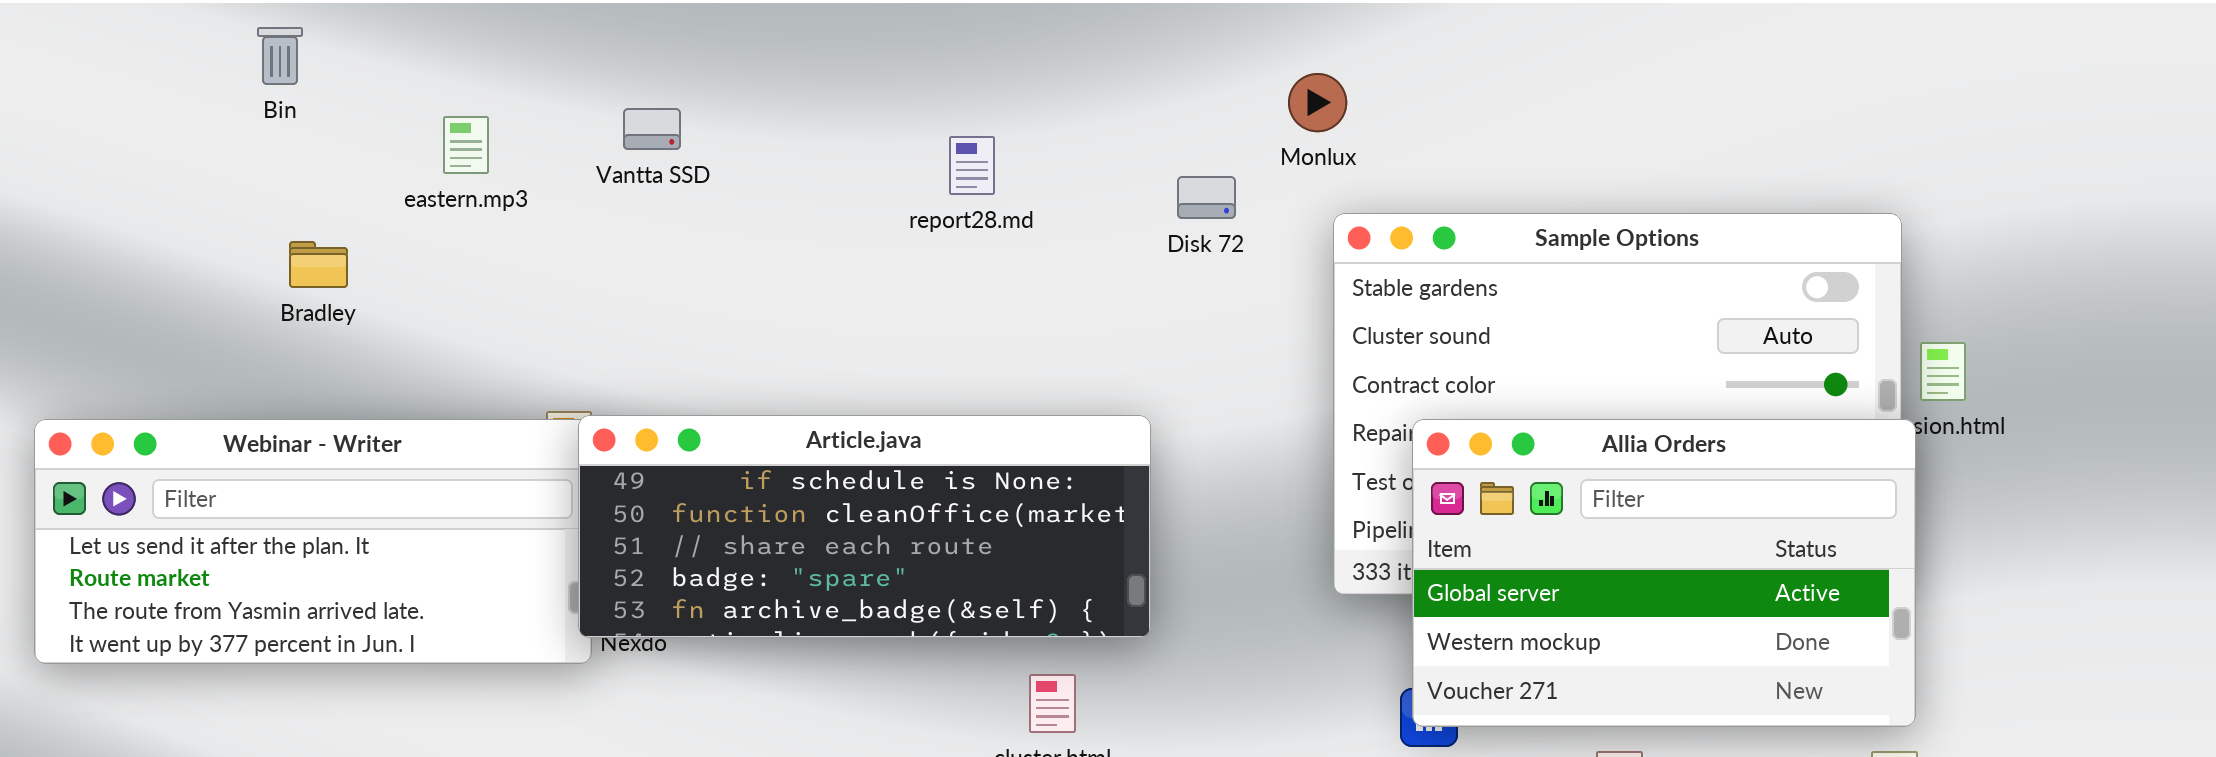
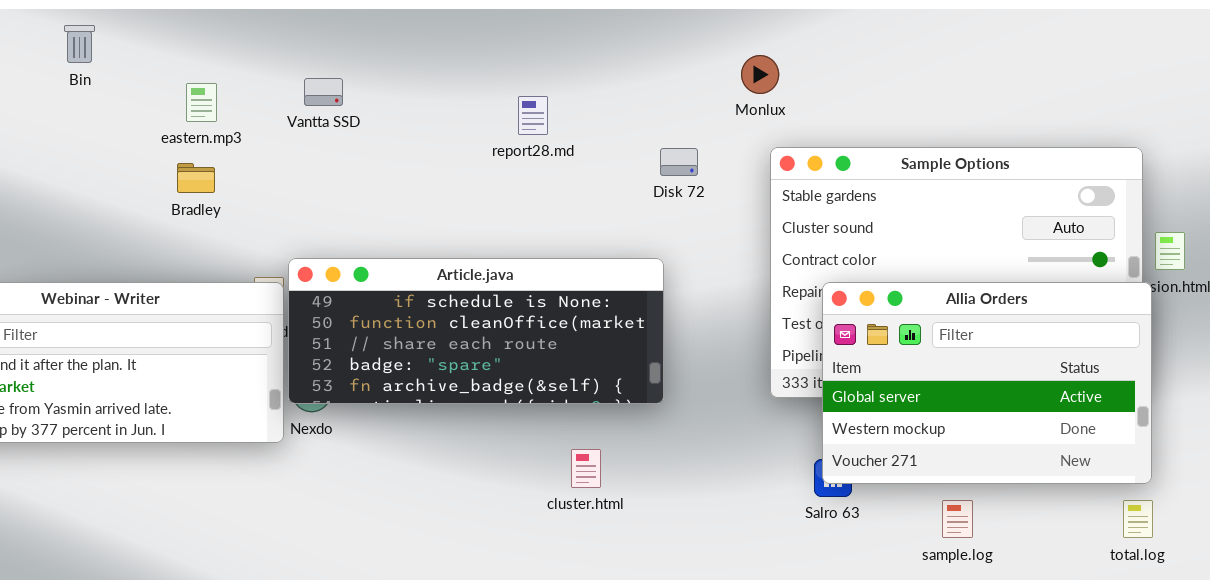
Disk 72: [1177,176,1236,219] -> [660,148,698,176], moved
Bradley: [289,241,348,288] -> [177,163,215,193], moved
Article.java: [578,415,1151,638] -> [288,258,664,404], moved

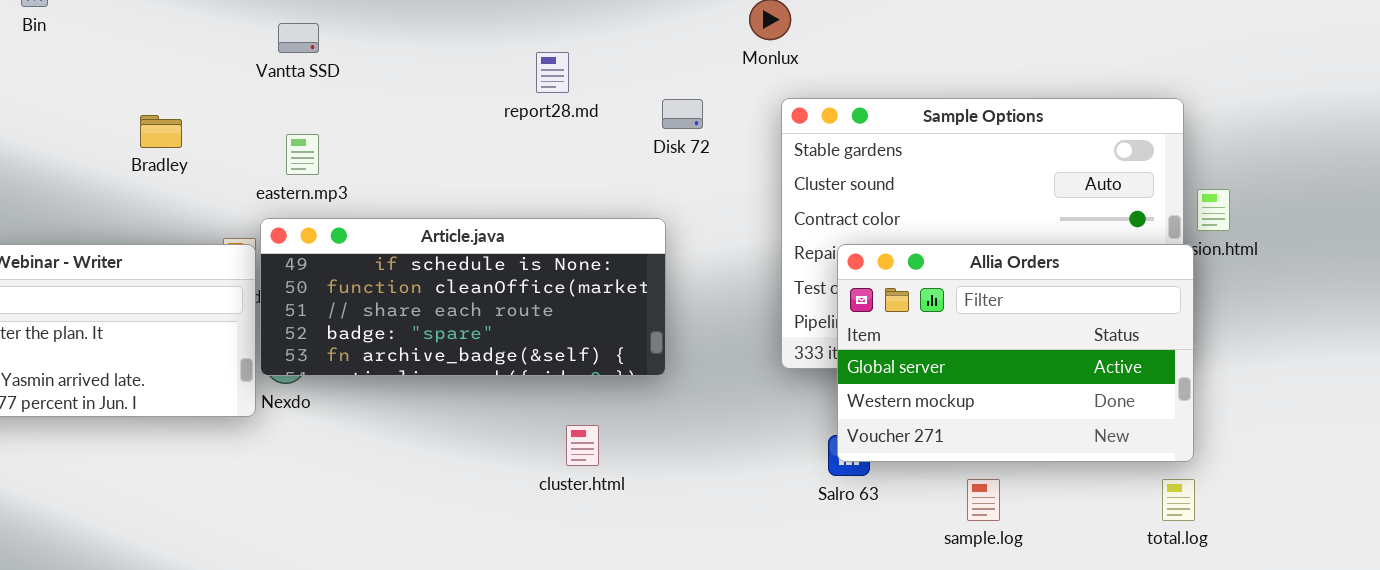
eastern.mp3: [186,83,217,122] -> [286,134,319,175], moved
report28.md: [518,96,548,135] -> [536,52,569,93], moved

